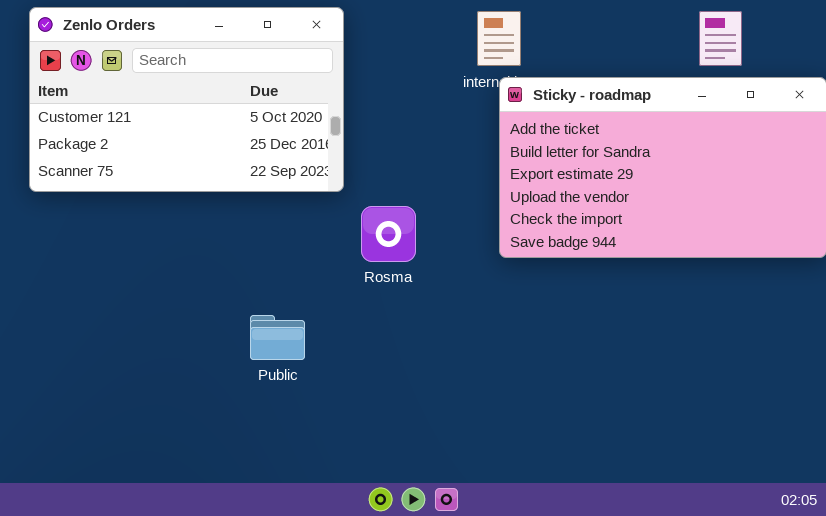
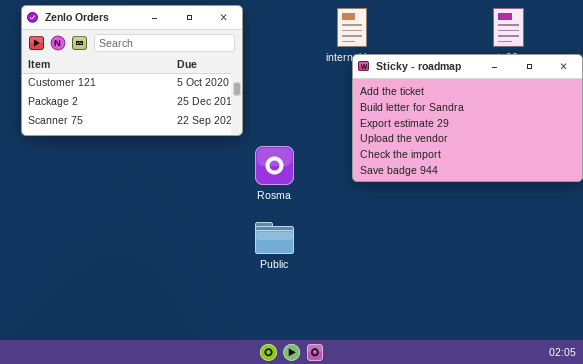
Public: [250,315,305,360] -> [255,222,294,254], moved

